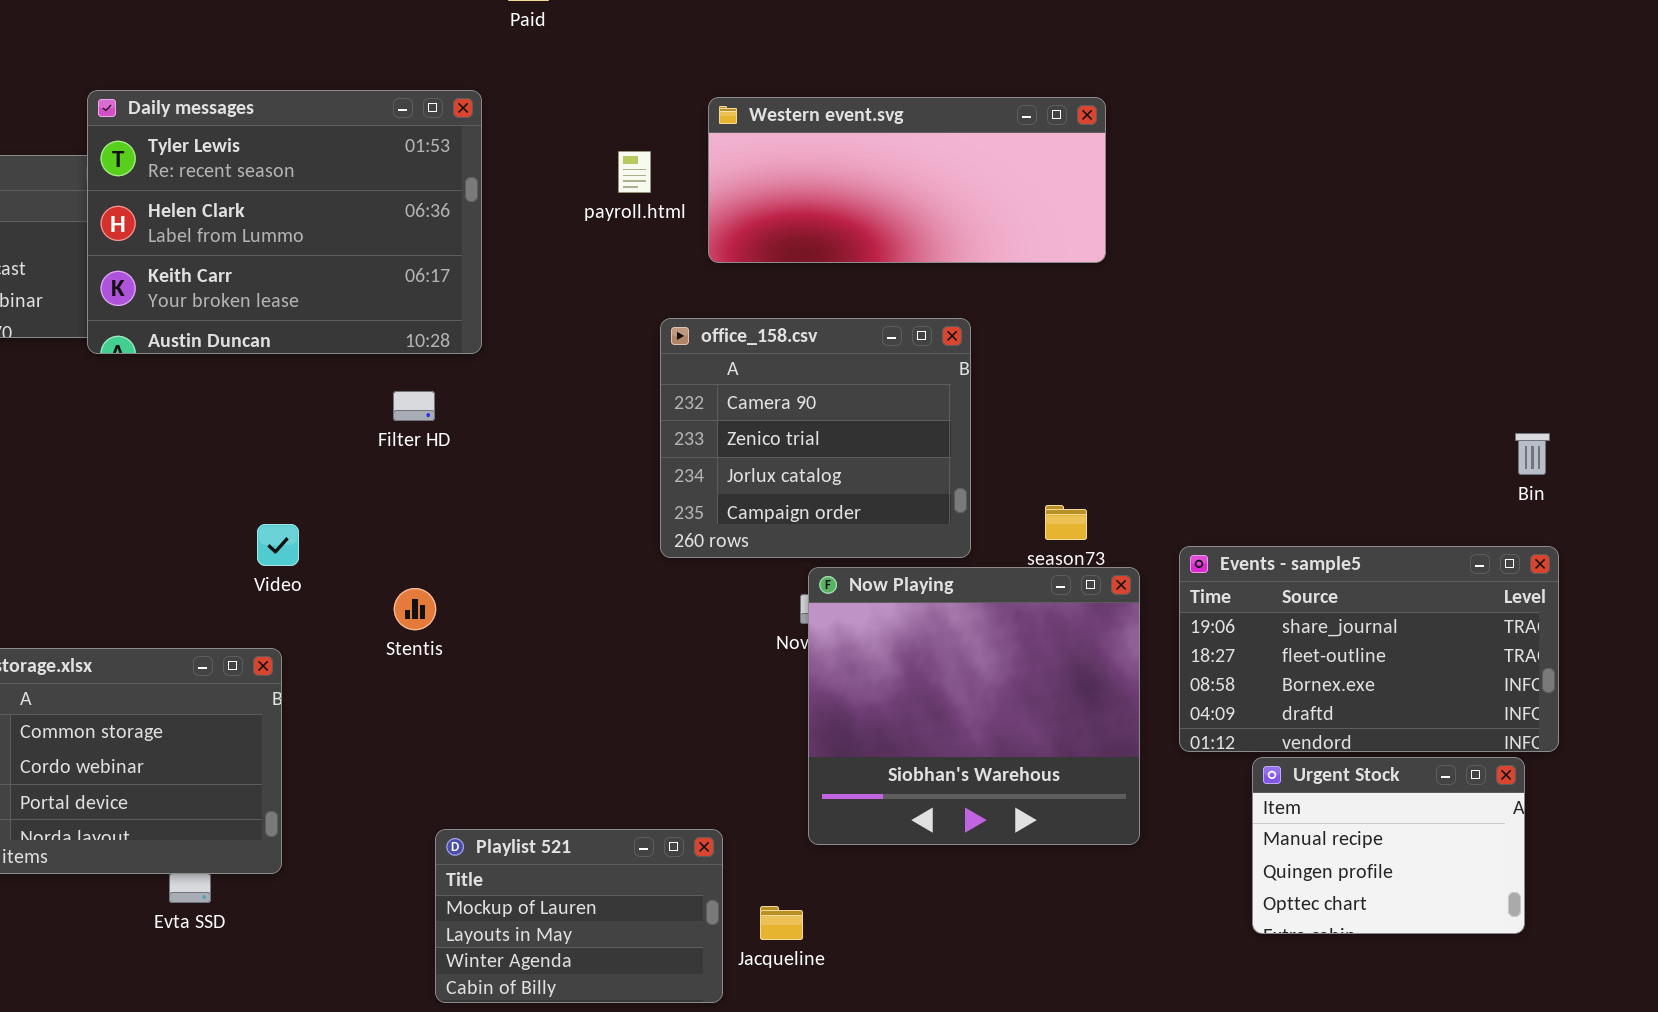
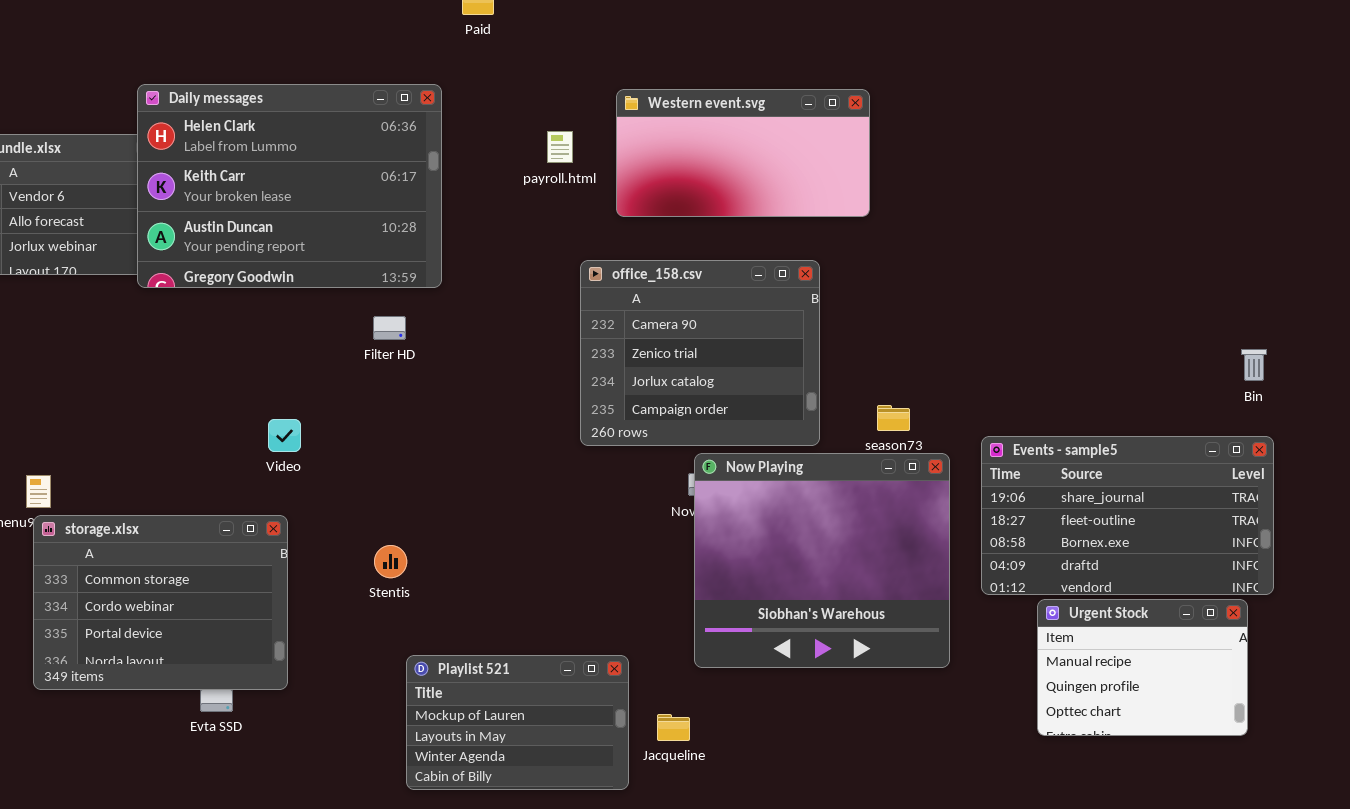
Daily messages: [87,90,482,354] -> [137,84,442,288], scrolled down 1 row
Western event.svg: [708,97,1106,263] -> [616,89,870,217], resized
Stentis: [394,588,436,630] -> [374,545,407,578], moved

